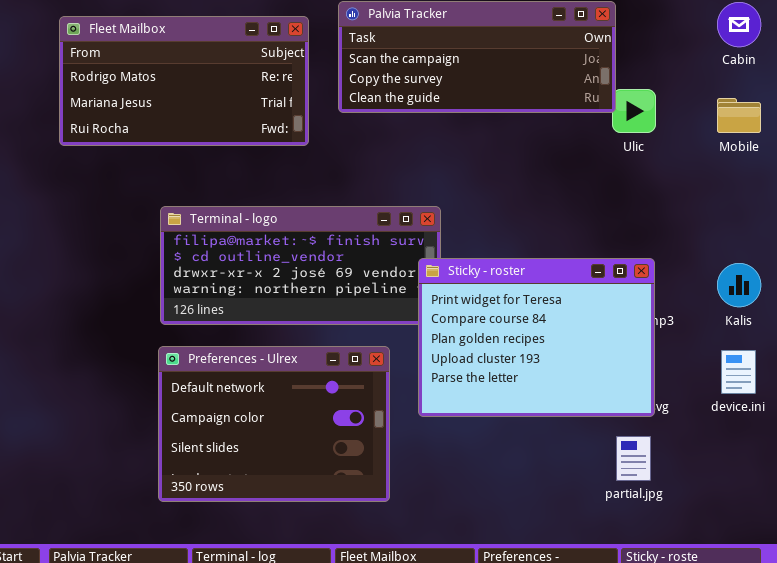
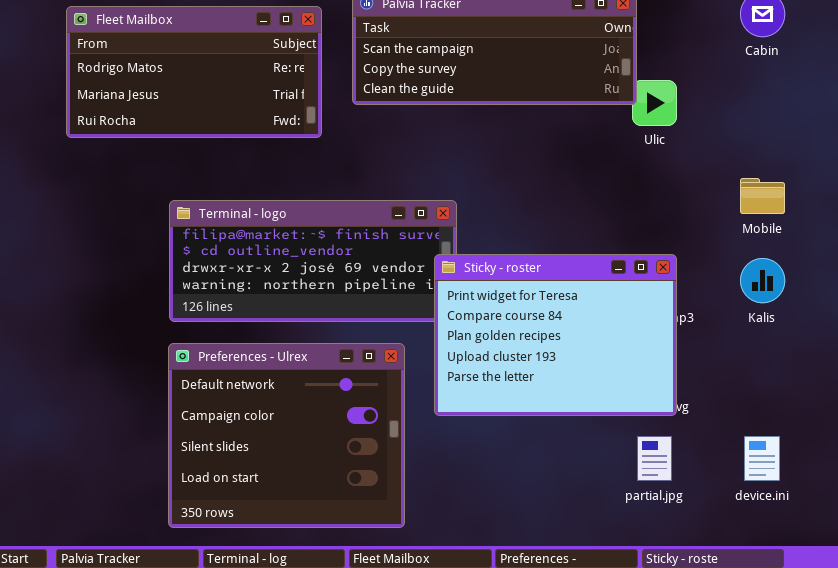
Mobile: [717,98,761,133] -> [740,178,785,214], moved
Preferences - Ulrex: [158,346,390,502] -> [168,343,405,528], resized
device.ini: [721,350,756,394] -> [744,436,780,481], moved

